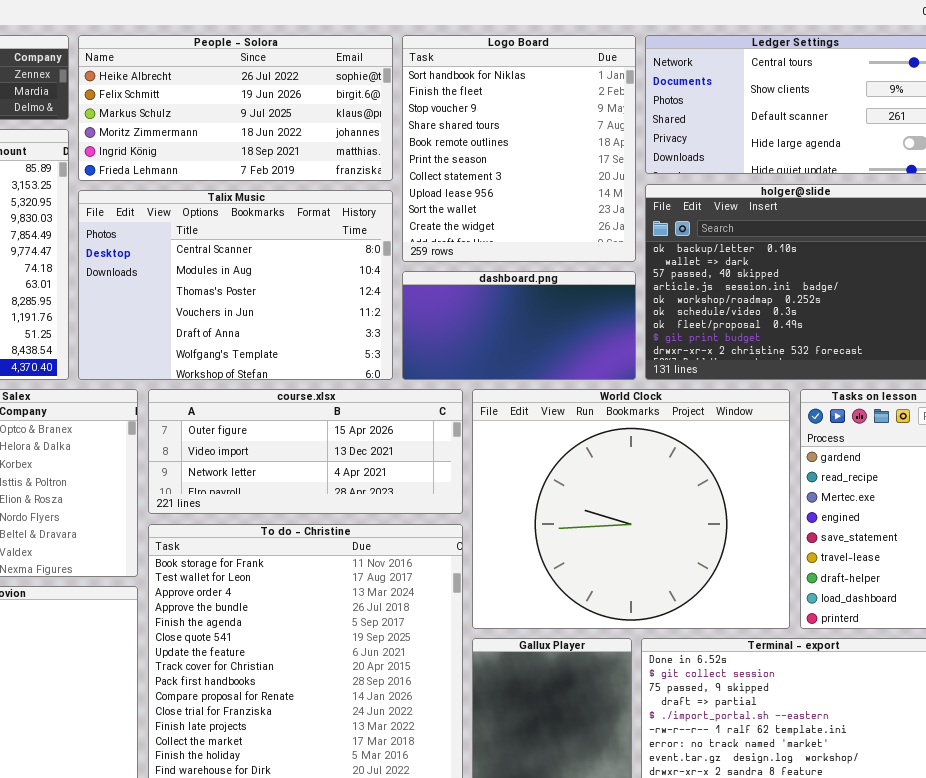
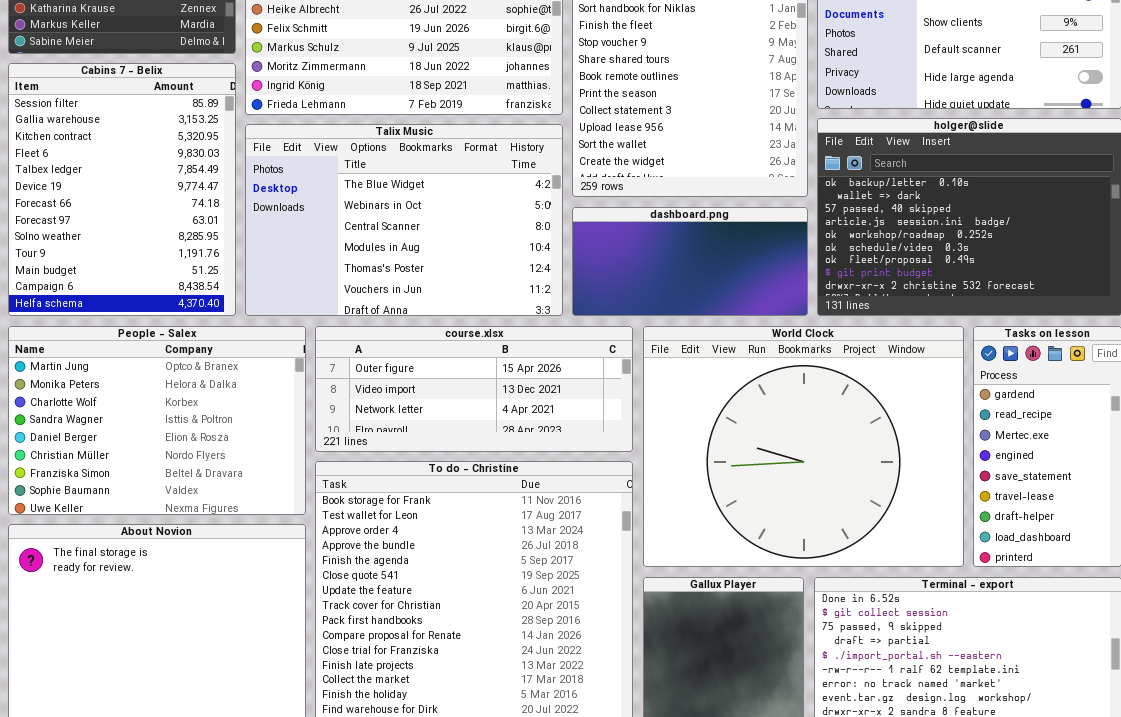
Talix Music: [78,190,393,380] -> [245,124,563,316], scrolled up 2 rows

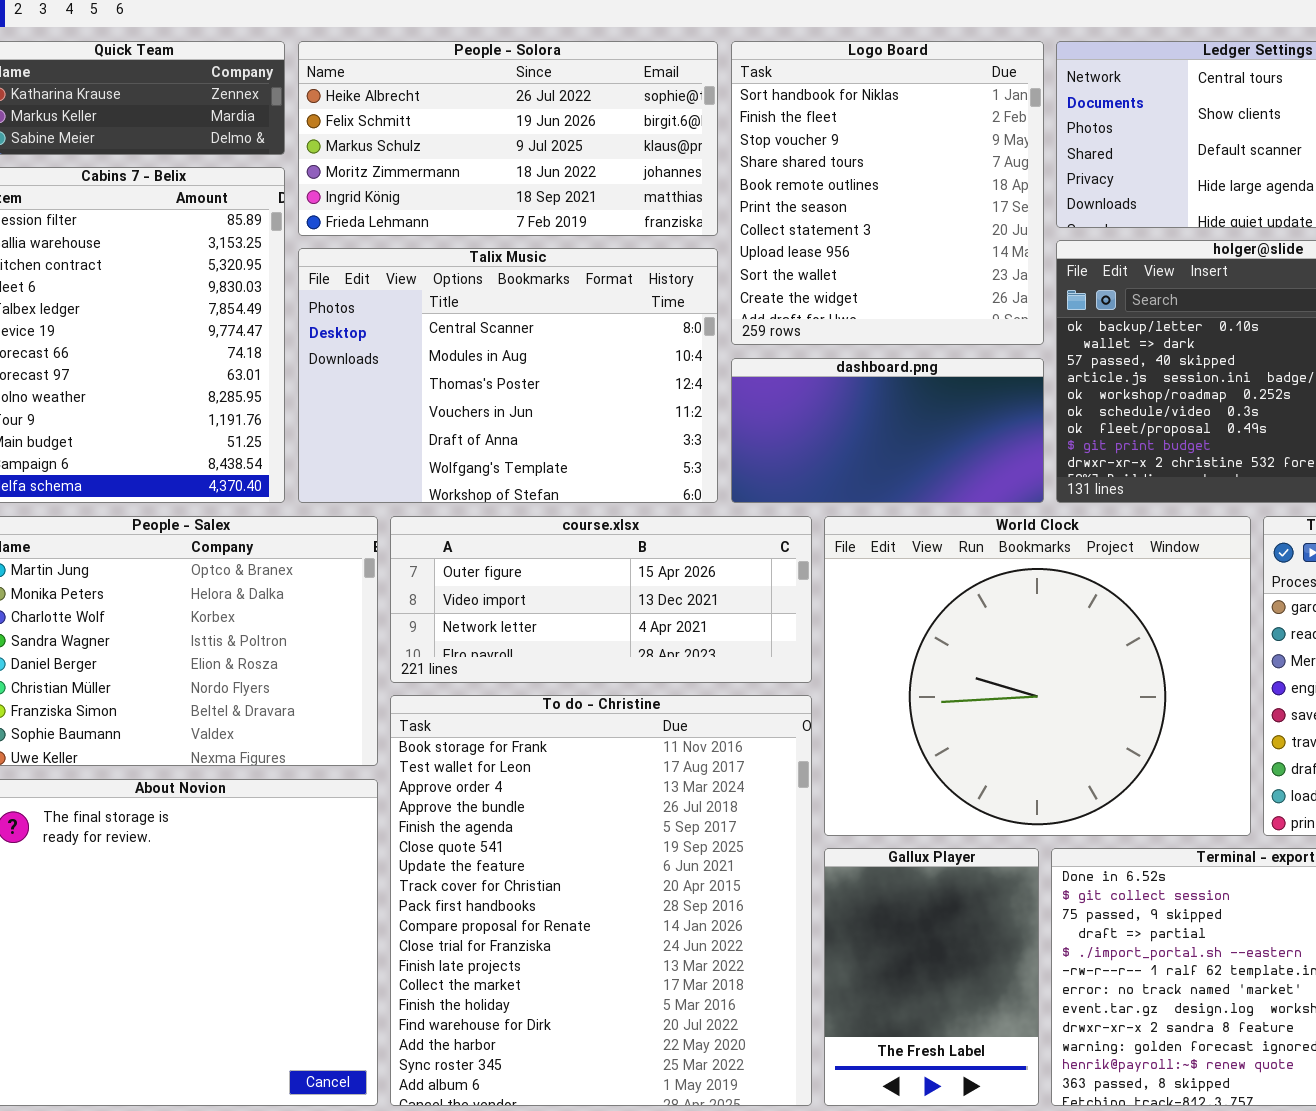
Talix Music: [245,124,563,316] -> [298,248,718,503], scrolled down 2 rows

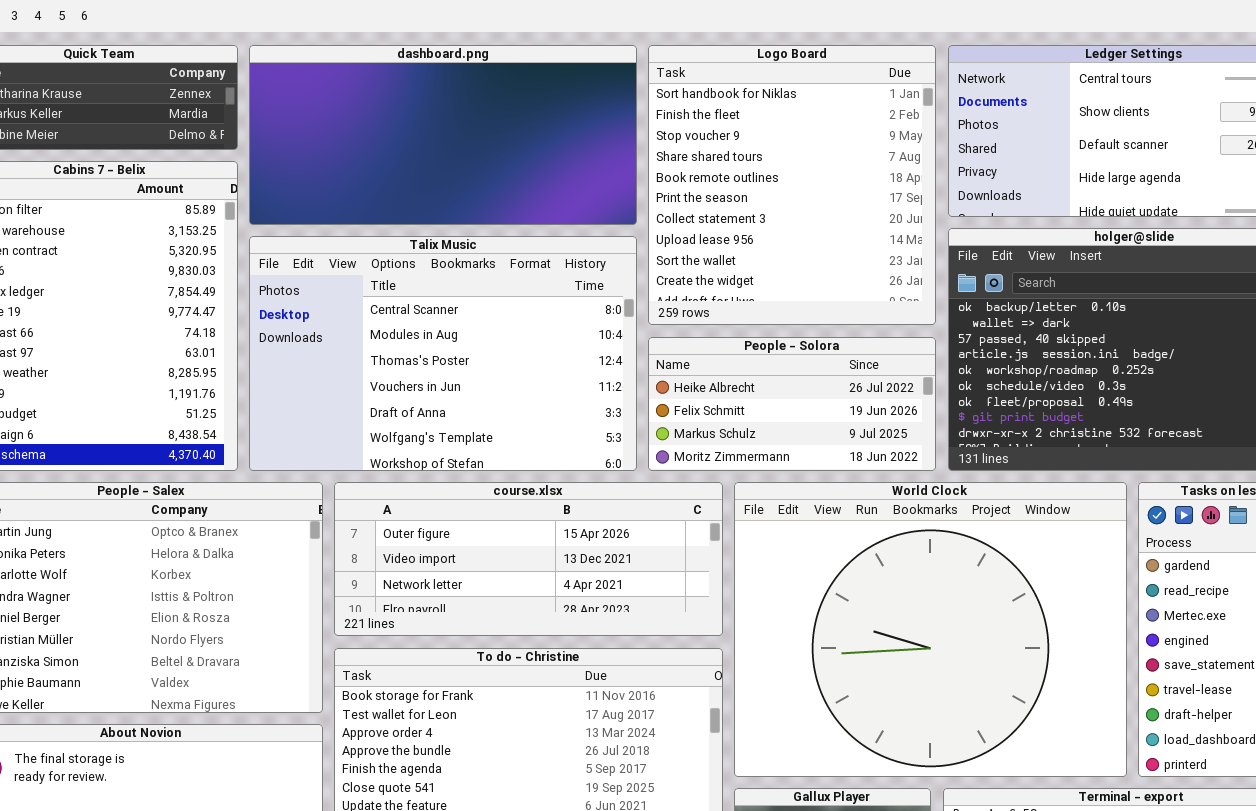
People - Solora: [298,41,718,236] -> [648,337,936,471], moved, resized
dashboard.png: [731,358,1044,503] -> [249,45,637,225], moved, resized

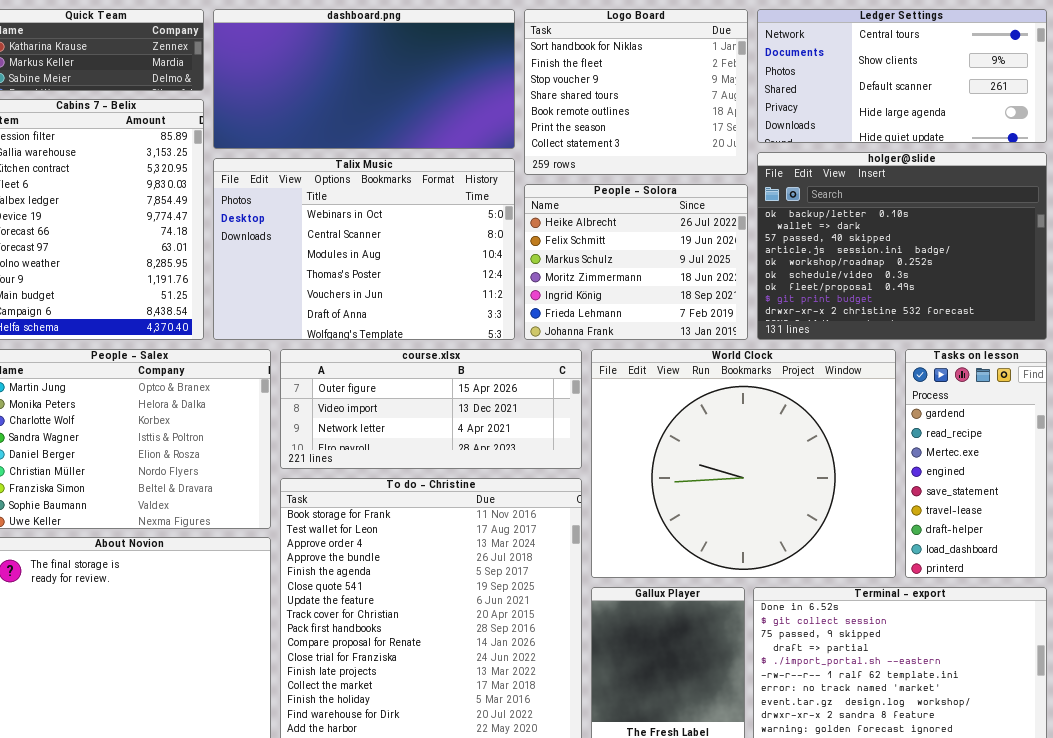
Logo Board: [648,45,936,325] -> [524,9,748,175], resized
Talix Music: [249,236,637,471] -> [213,158,515,340], scrolled up 1 row
People - Solora: [648,337,936,471] -> [524,184,748,340], resized

